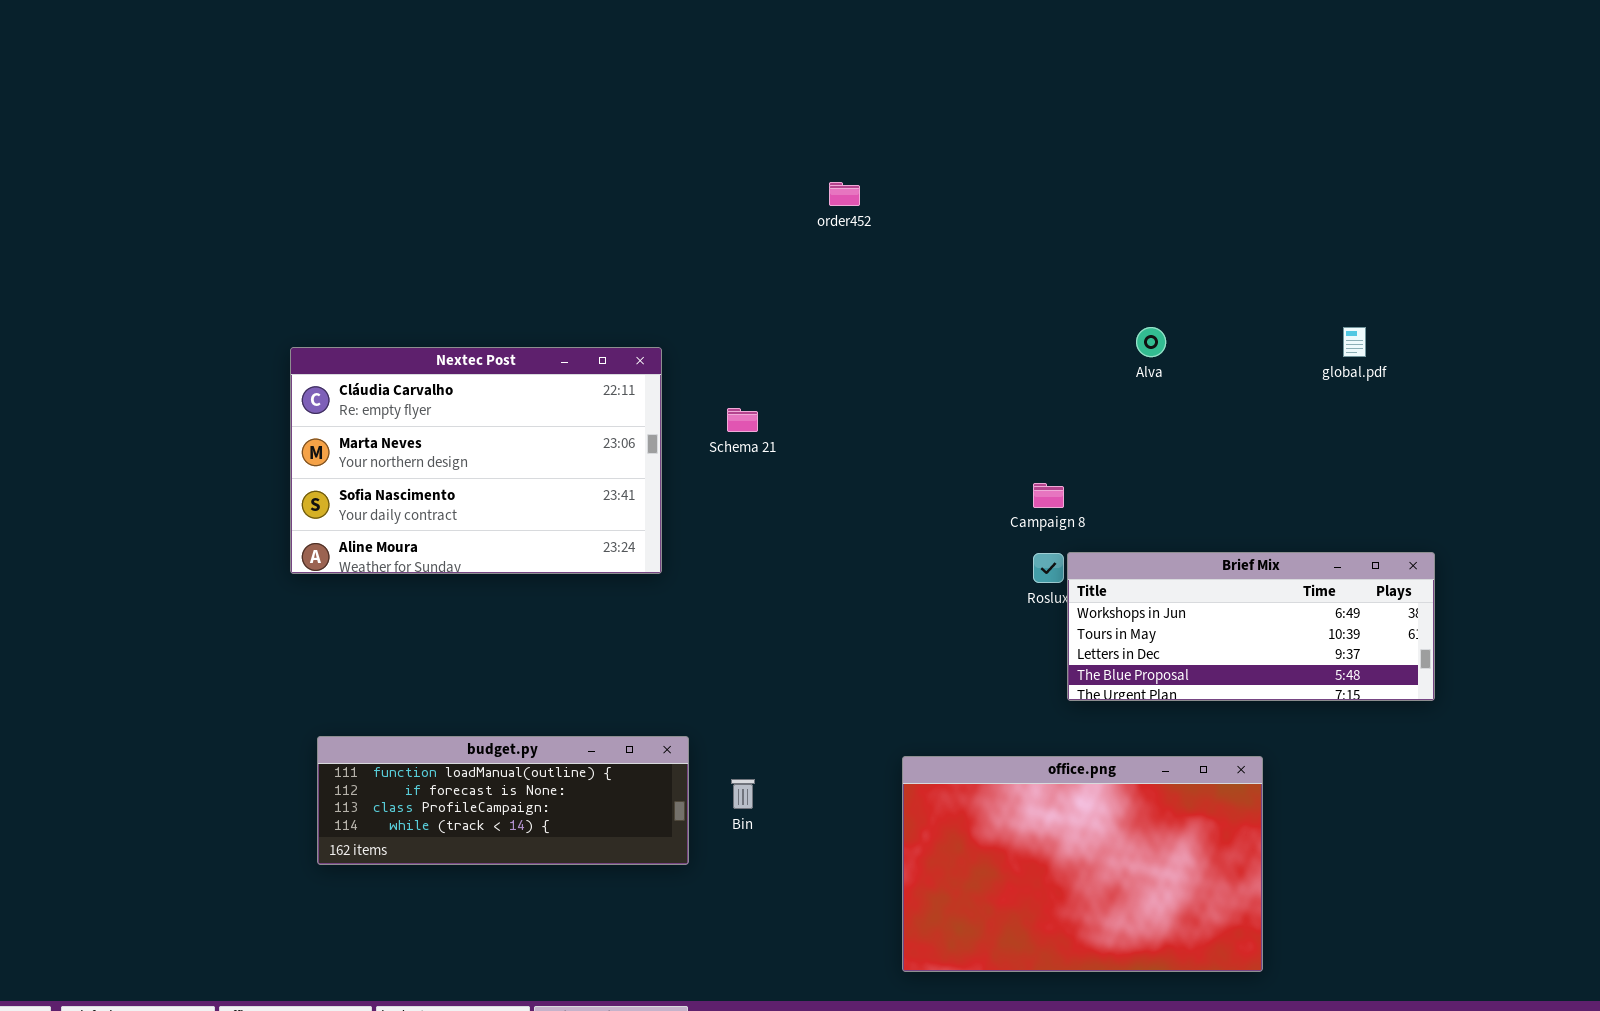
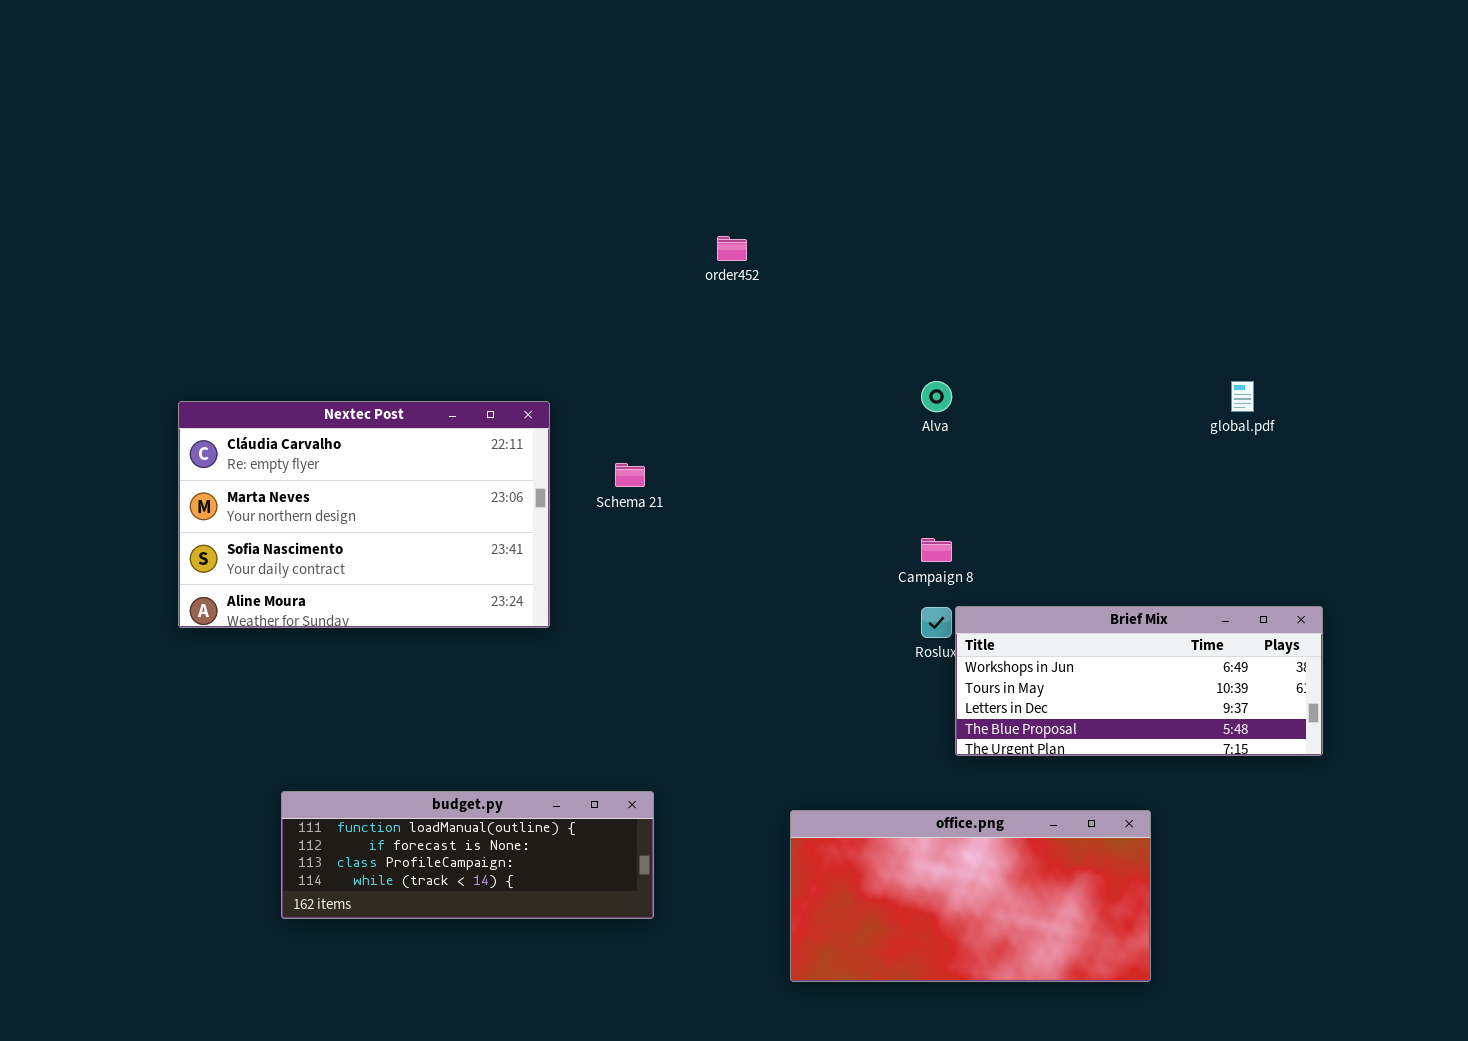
Alva: [1136,327,1166,357] -> [921,381,952,412], moved
budget.py: [317,736,689,865] -> [281,791,654,919], moved
office.png: [902,756,1263,972] -> [790,810,1151,982], resized

